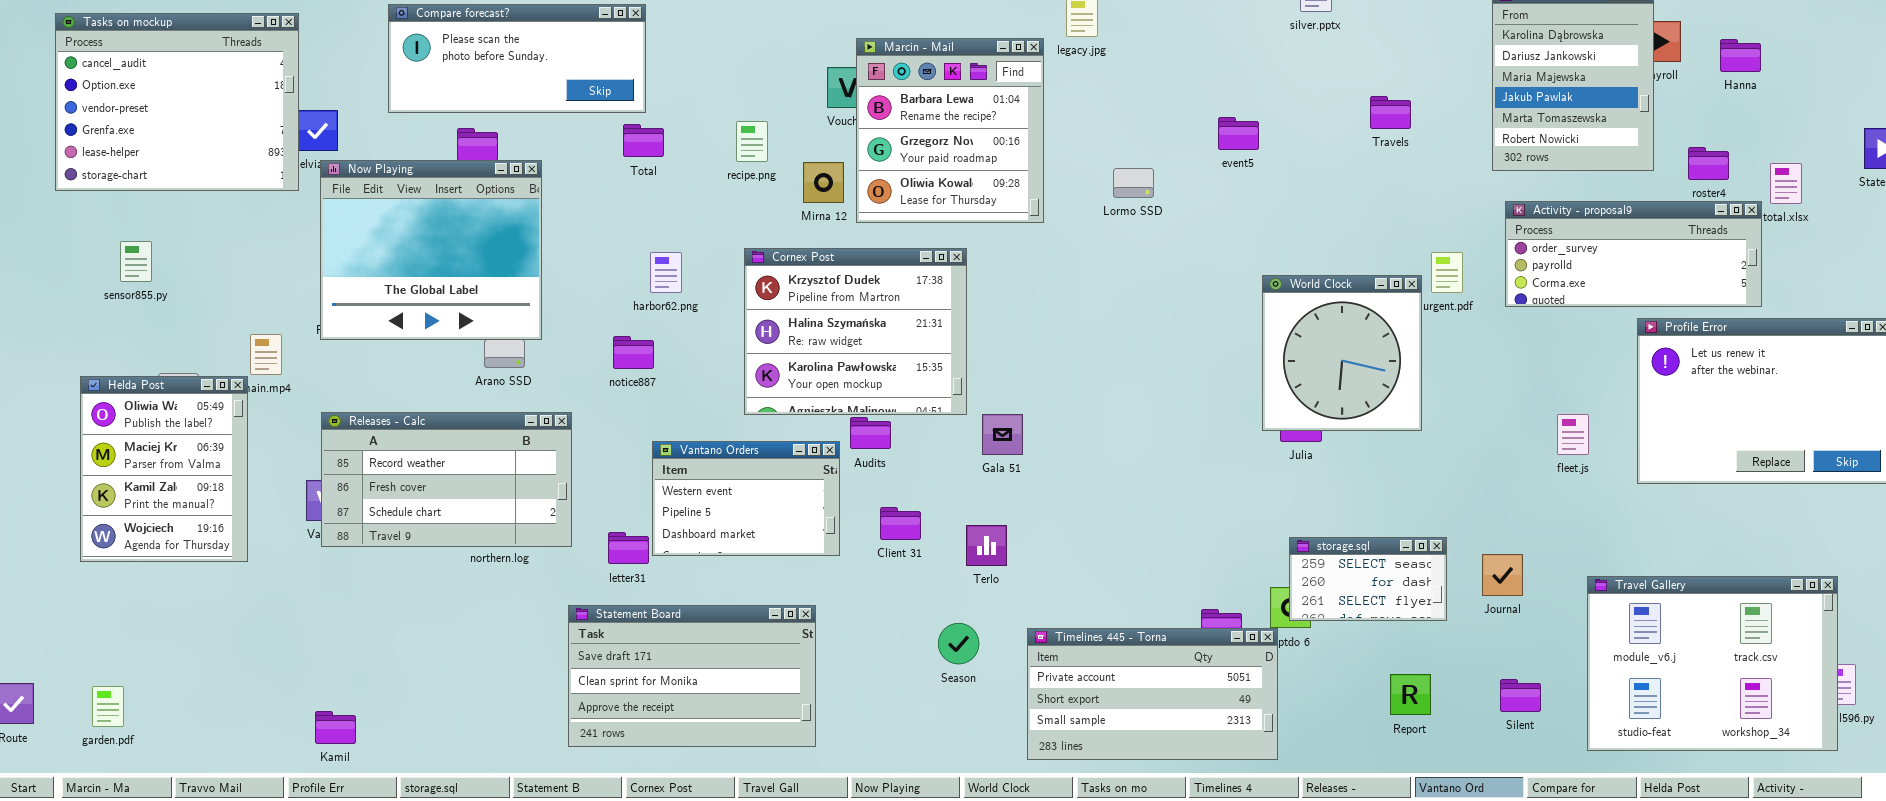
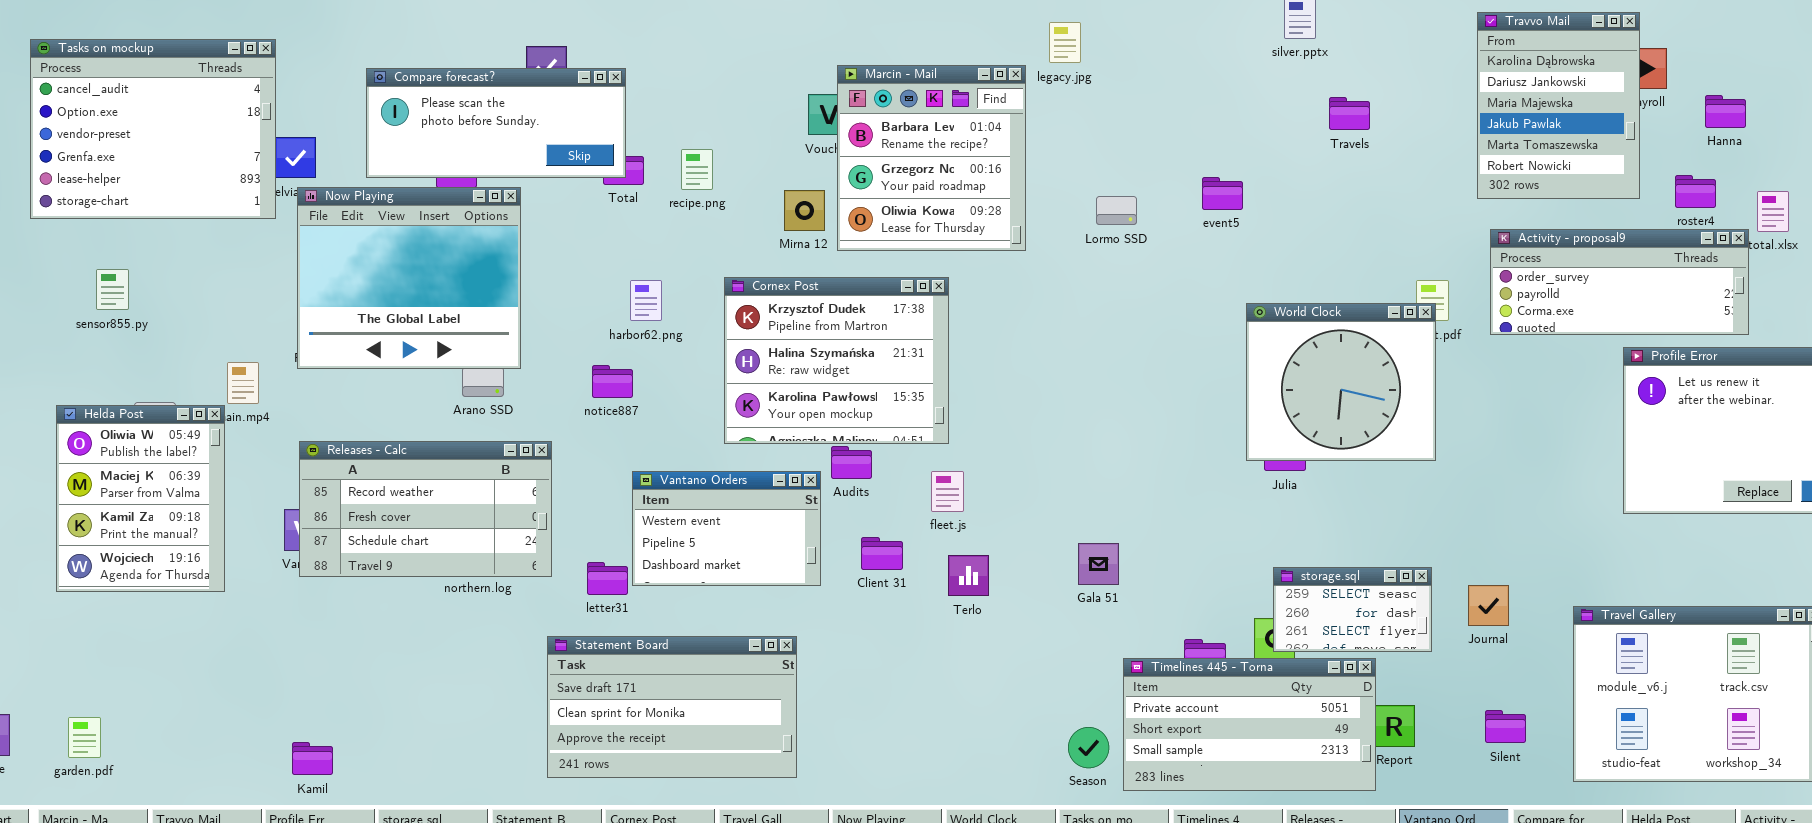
Compare forecast?: [388,4,646,113] -> [366,68,626,178], moved
Hanna: [1720,39,1761,72] -> [1705,95,1746,128], moved
Travels: [1370,96,1411,129] -> [1329,97,1370,130], moved
event5: [1218,117,1259,150] -> [1202,177,1243,210], moved
recipe.png: [736,121,768,162] -> [681,149,713,190], moved
World Clock: [1262,275,1422,431] -> [1246,303,1436,461], resized
Gala 51: [982,414,1023,455] -> [1078,543,1119,585], moved
fleet.js: [1557,414,1589,455] -> [931,471,964,512], moved
Season: [938,623,979,664] -> [1068,727,1109,768], moved
Timelines 445 - Torna: [1027,628,1278,760] -> [1123,658,1376,791], moved

